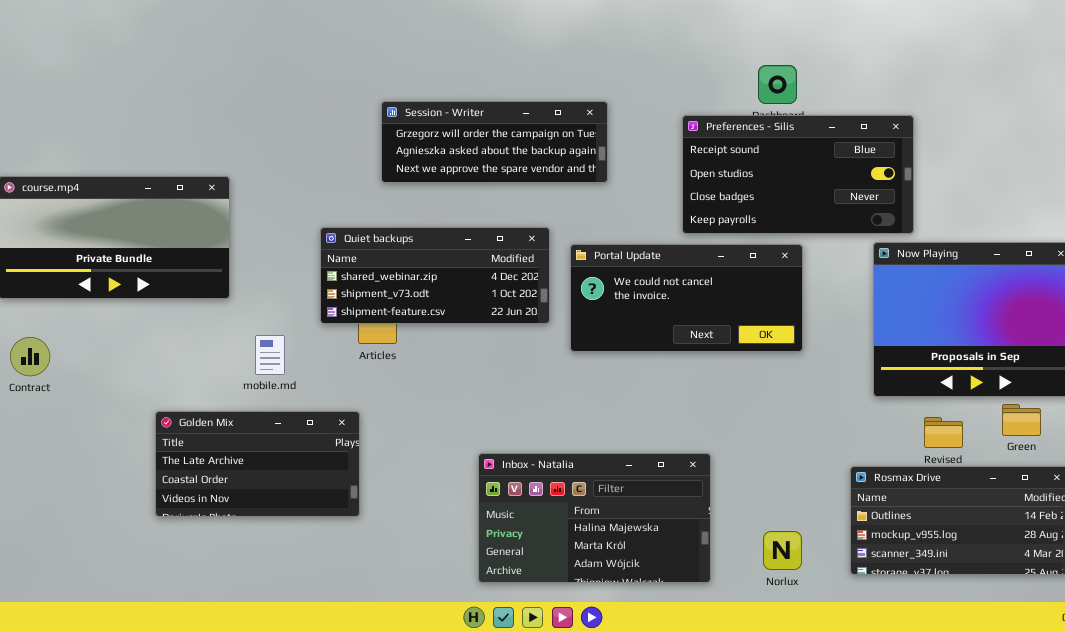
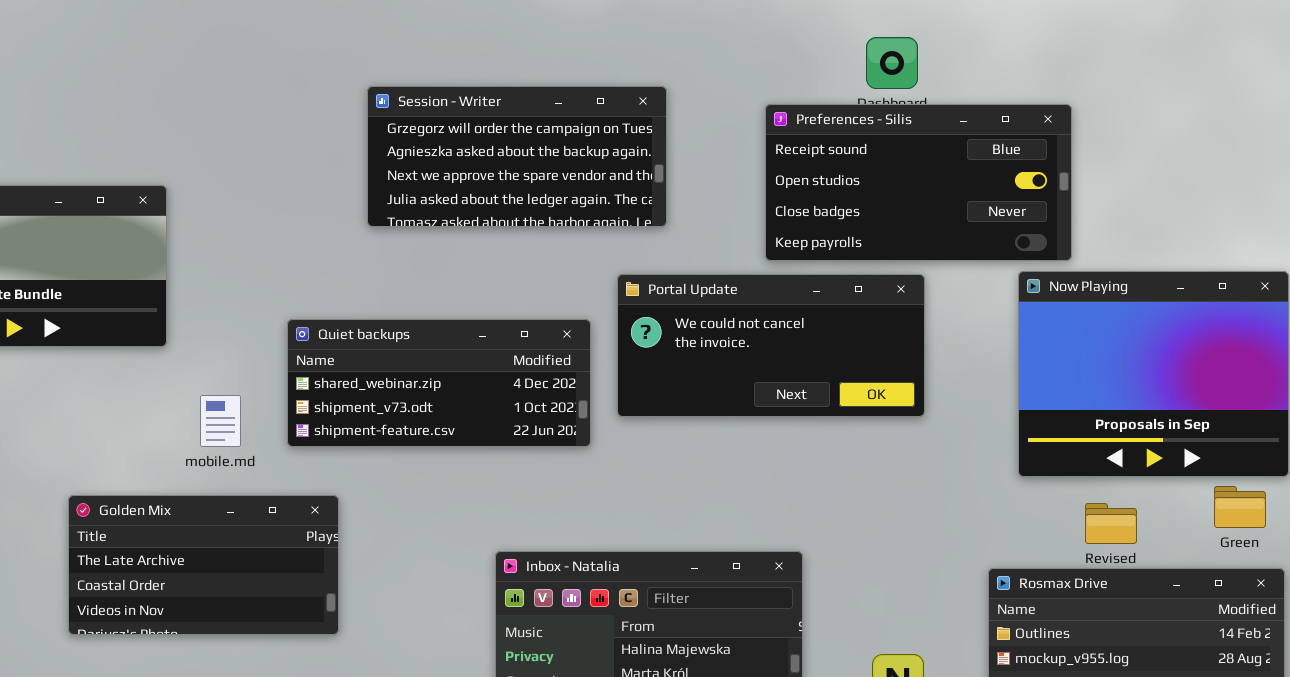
Session - Writer: [381,101,608,183] -> [367,86,667,227], resized
Quiet backups: [320,227,550,324] -> [287,319,591,447], moved
Green: [1002,404,1041,436] -> [1214,486,1266,528], moved

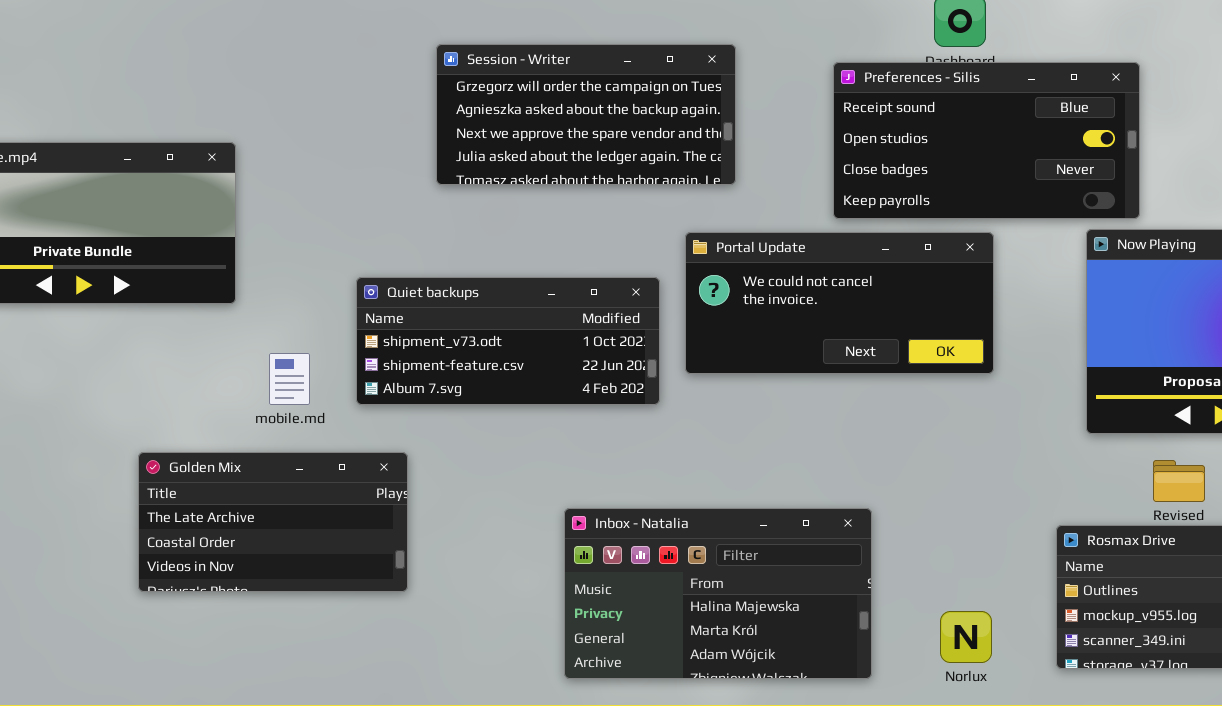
Quiet backups: [287,319,591,447] -> [356,277,660,405], scrolled down 1 row

